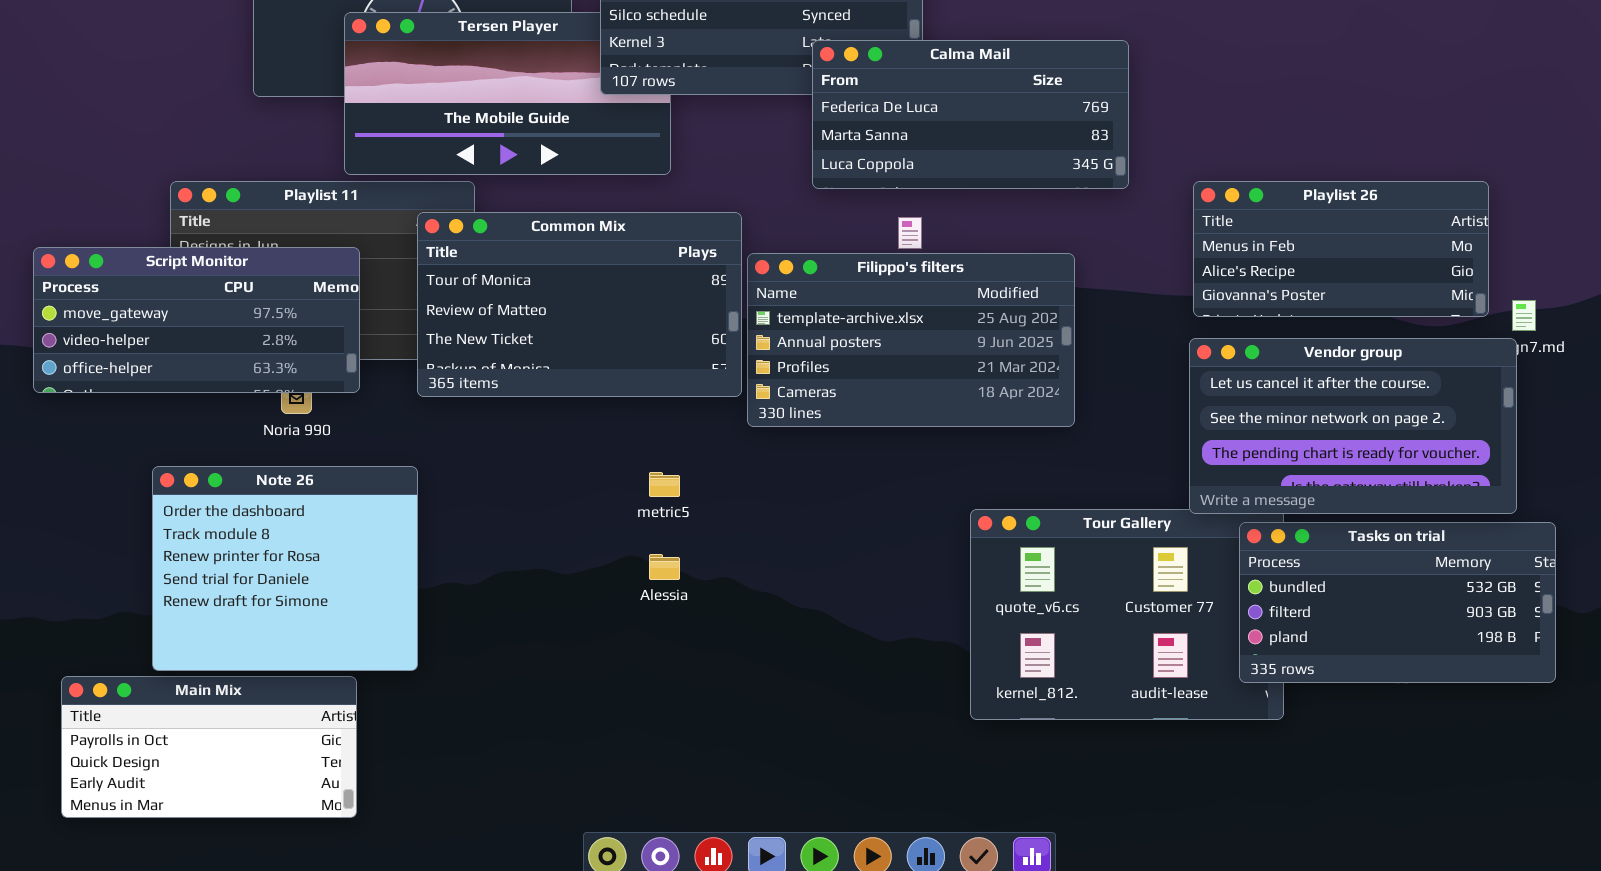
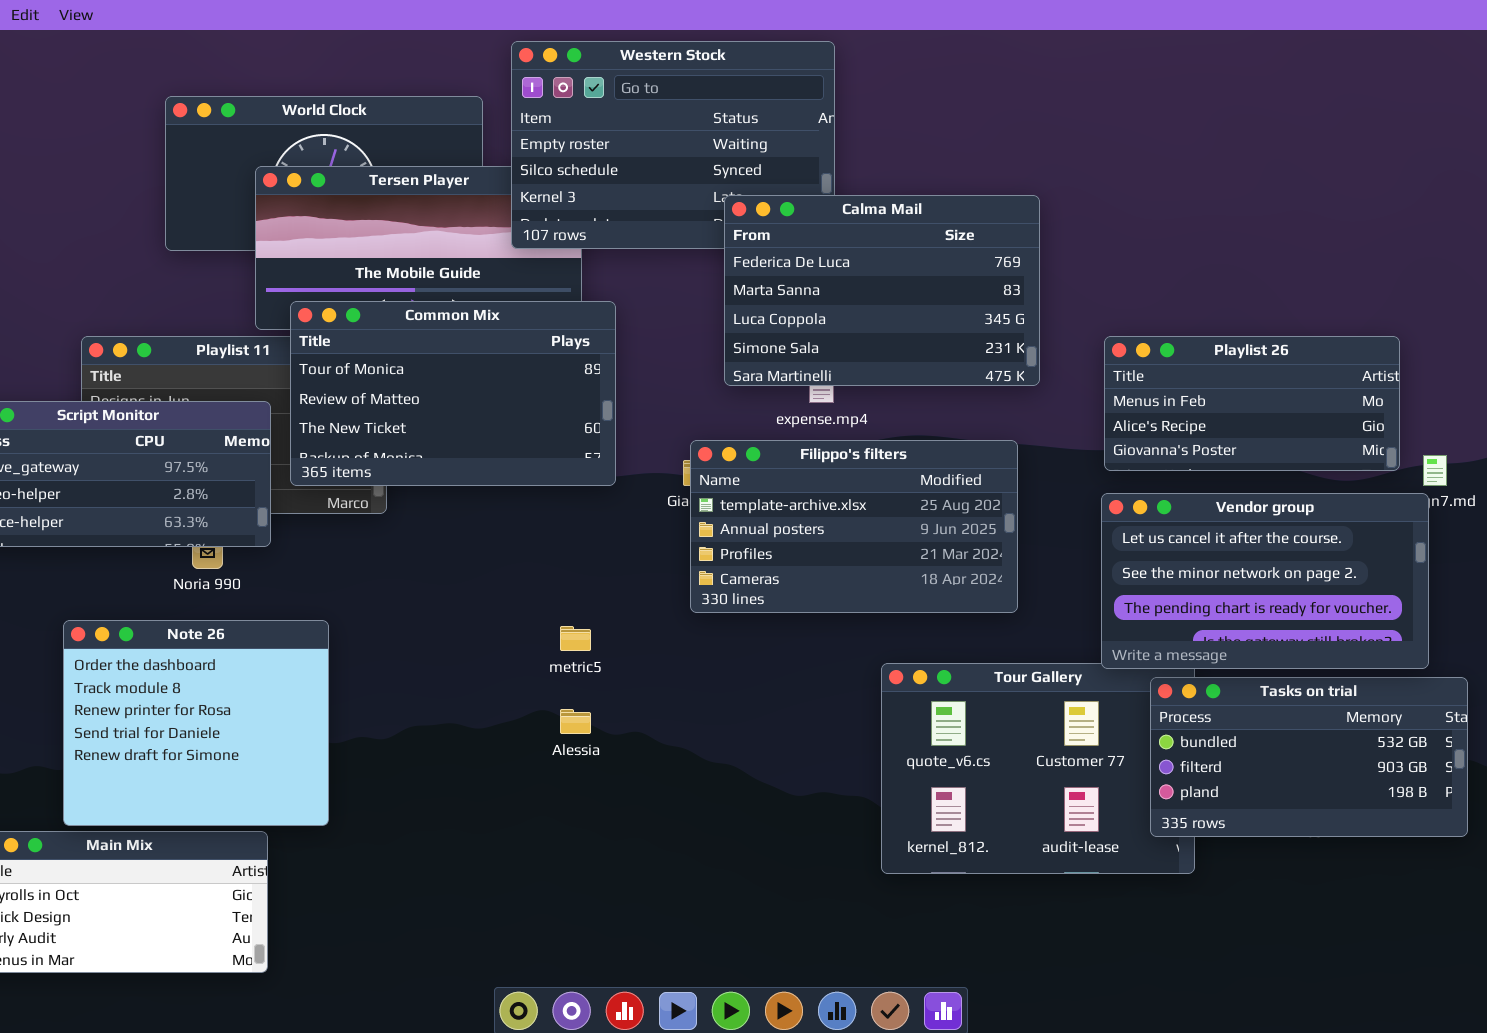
Calma Mail: [812,40,1129,189] -> [724,195,1040,386], resized
Common Mix: [417,212,742,397] -> [290,301,616,486], moved
Filippo's filters: [747,253,1075,427] -> [690,440,1018,613], moved

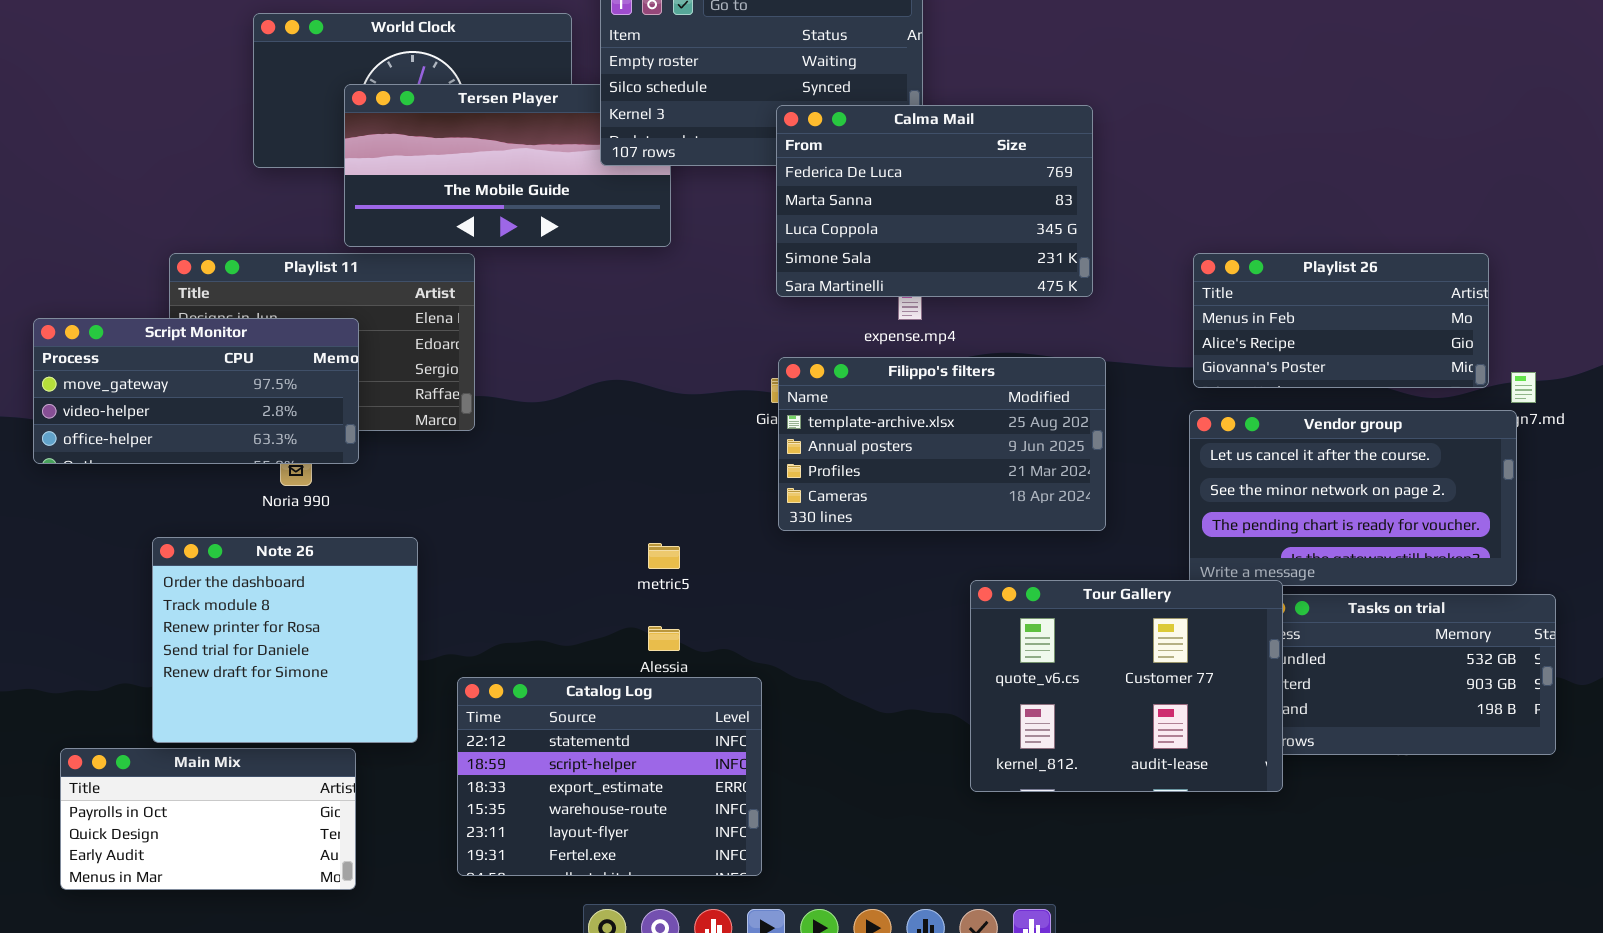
Calma Mail: [724,195,1040,386] -> [776,105,1093,297], moved
Common Mix: [290,301,616,486] -> none, closed
Tour Gallery: [881,663,1195,874] -> [970,580,1283,792], raised
Catalog Log: none -> [457,677,762,876], opened

